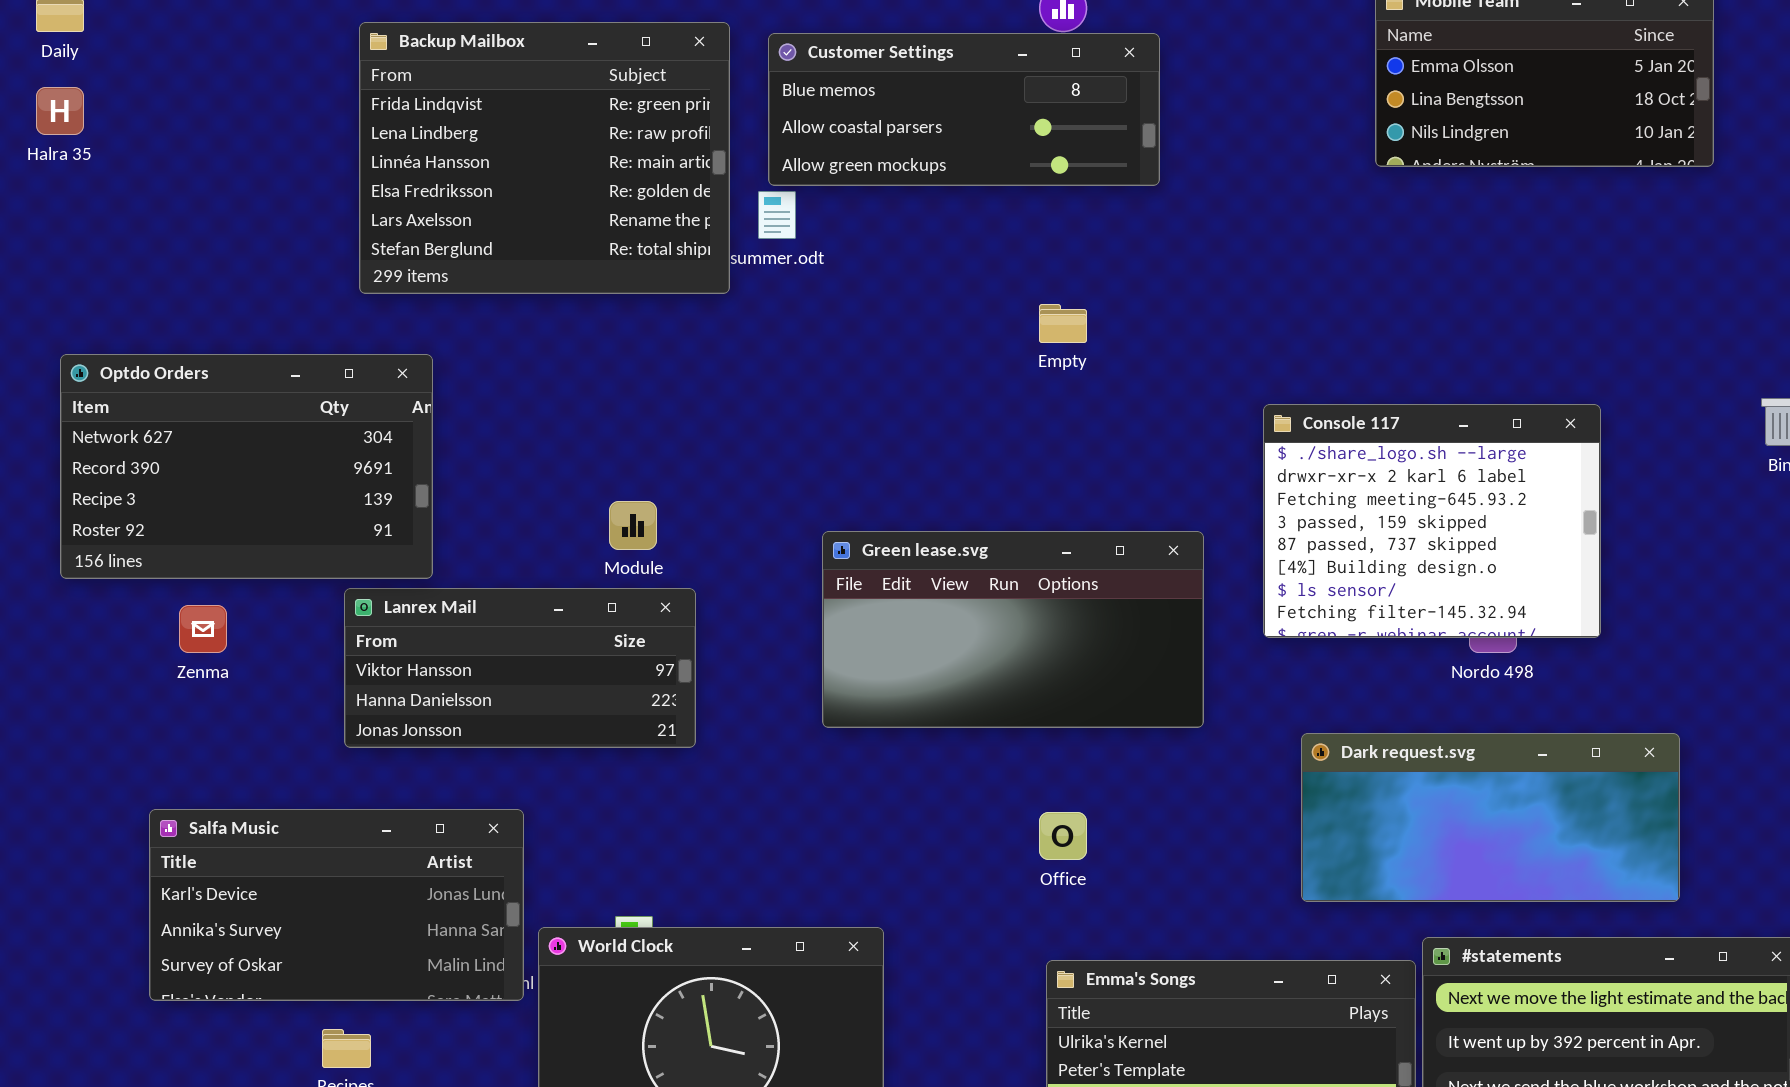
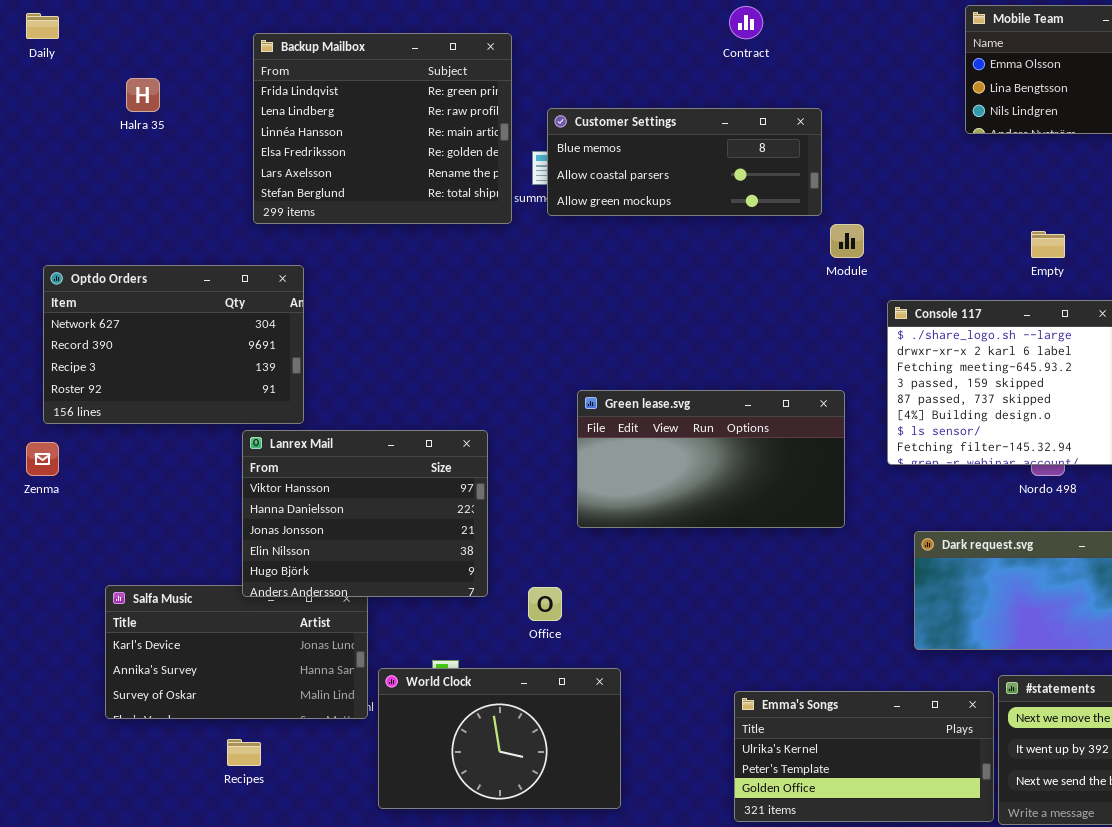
Customer Settings: [768,33,1160,186] -> [547,108,822,216], moved
Halra 35: [36,87,84,135] -> [126,78,160,112], moved
Empty: [1039,304,1087,343] -> [1031,231,1065,258], moved
Module: [609,501,657,550] -> [830,224,864,258], moved
Lanrex Mail: [344,588,696,748] -> [242,430,488,597], resized
Zenma: [179,605,227,653] -> [26,442,59,476], moved
Office: [1039,812,1087,860] -> [528,587,562,621], moved

